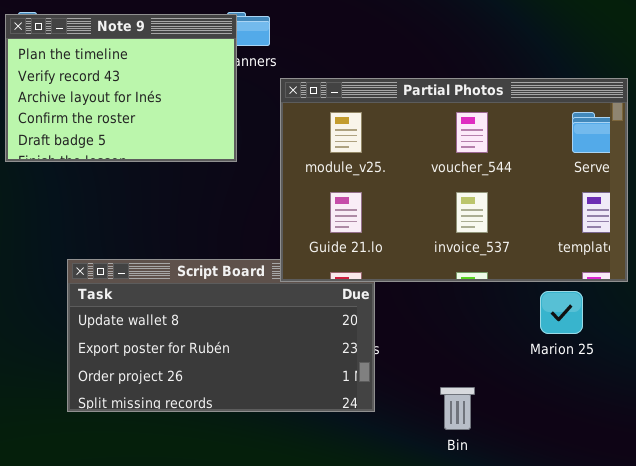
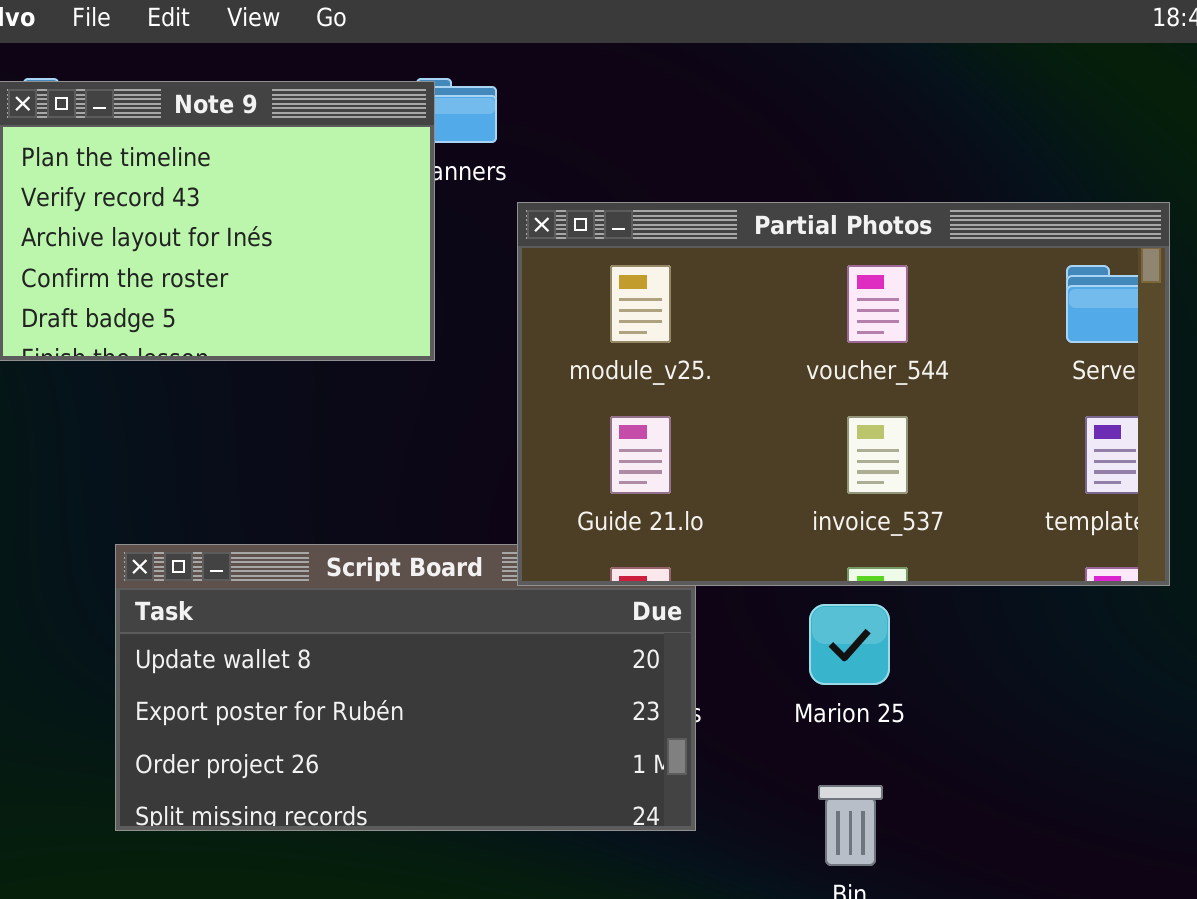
Marion 25: [540,291,583,334] -> [809,604,890,685], moved

